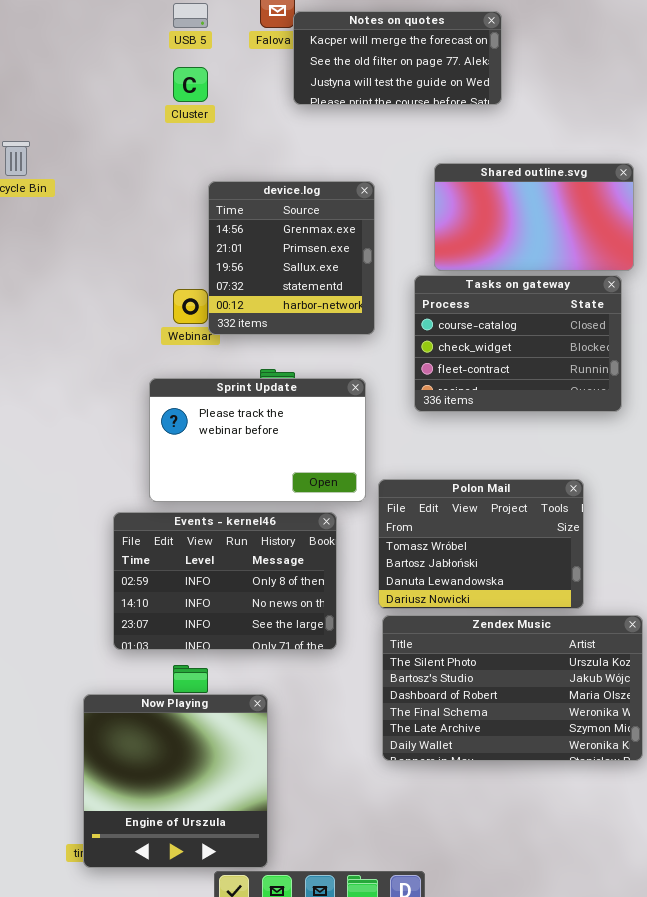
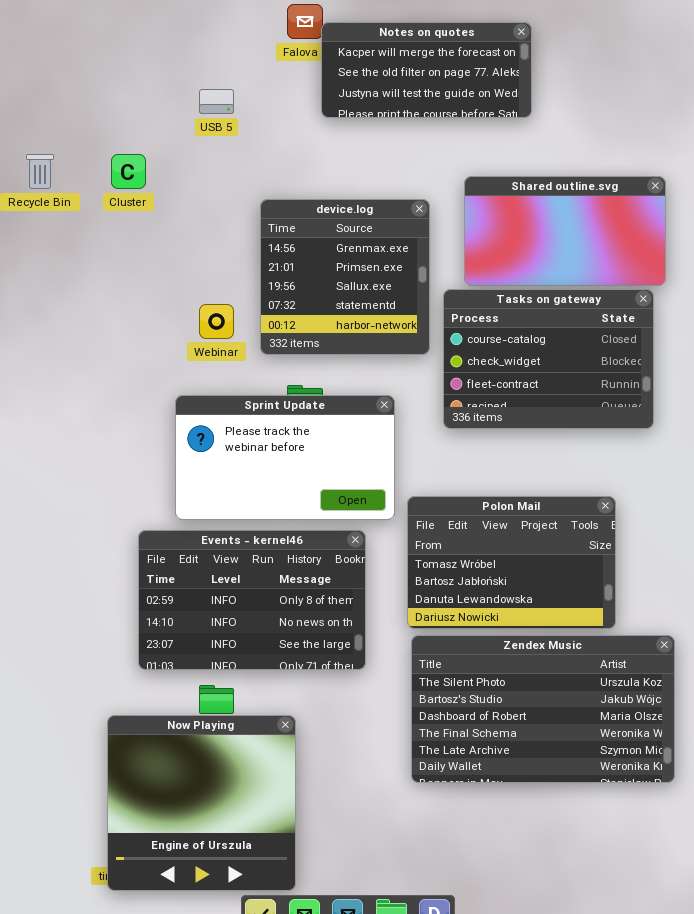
USB 5: [173,3,208,28] -> [199,89,234,114], moved
Cluster: [173,67,208,102] -> [111,154,146,189], moved
device.log: [208,181,375,335] -> [260,199,430,355], moved

